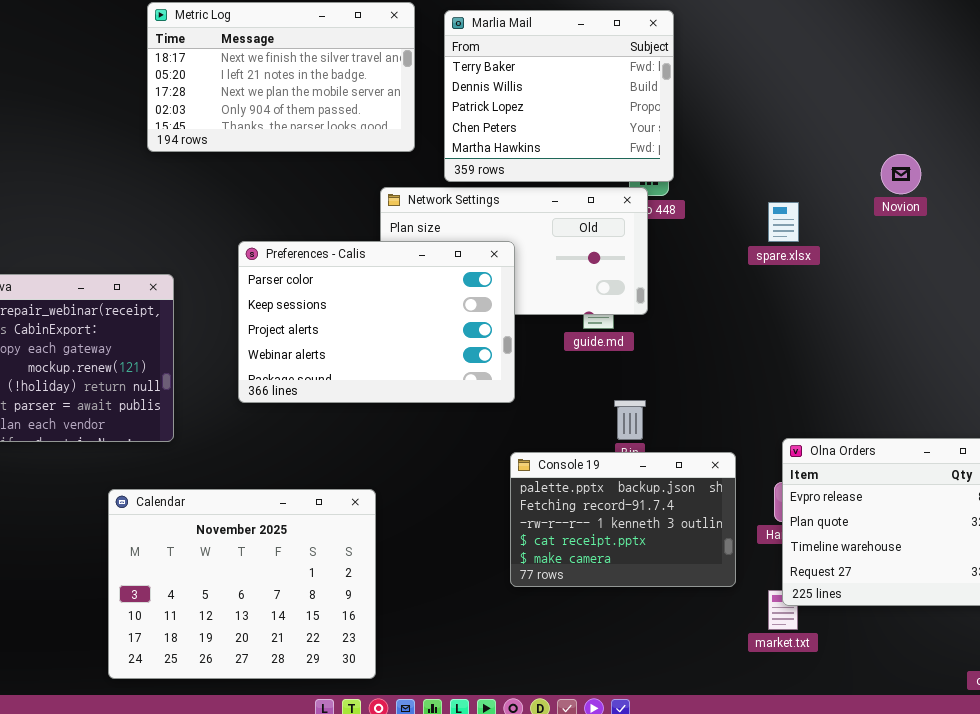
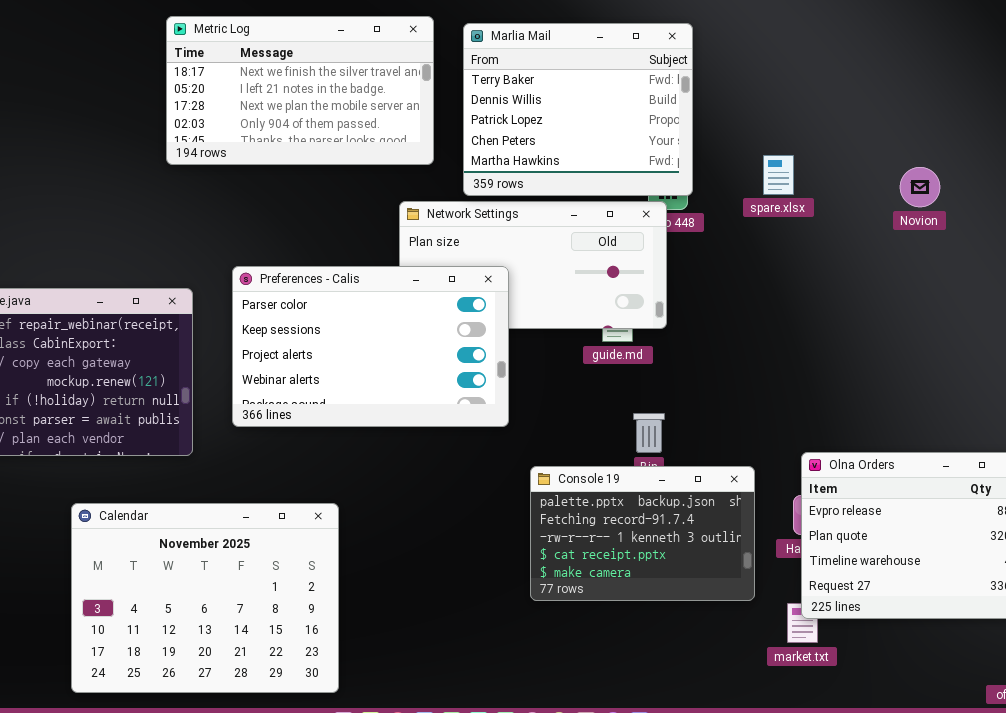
spare.xlsx: [768,202,799,242] -> [763,155,794,195], moved
Preferences - Calis: [238,241,515,403] -> [232,266,509,427], moved
Calendar: [108,489,376,679] -> [71,503,339,693], moved

